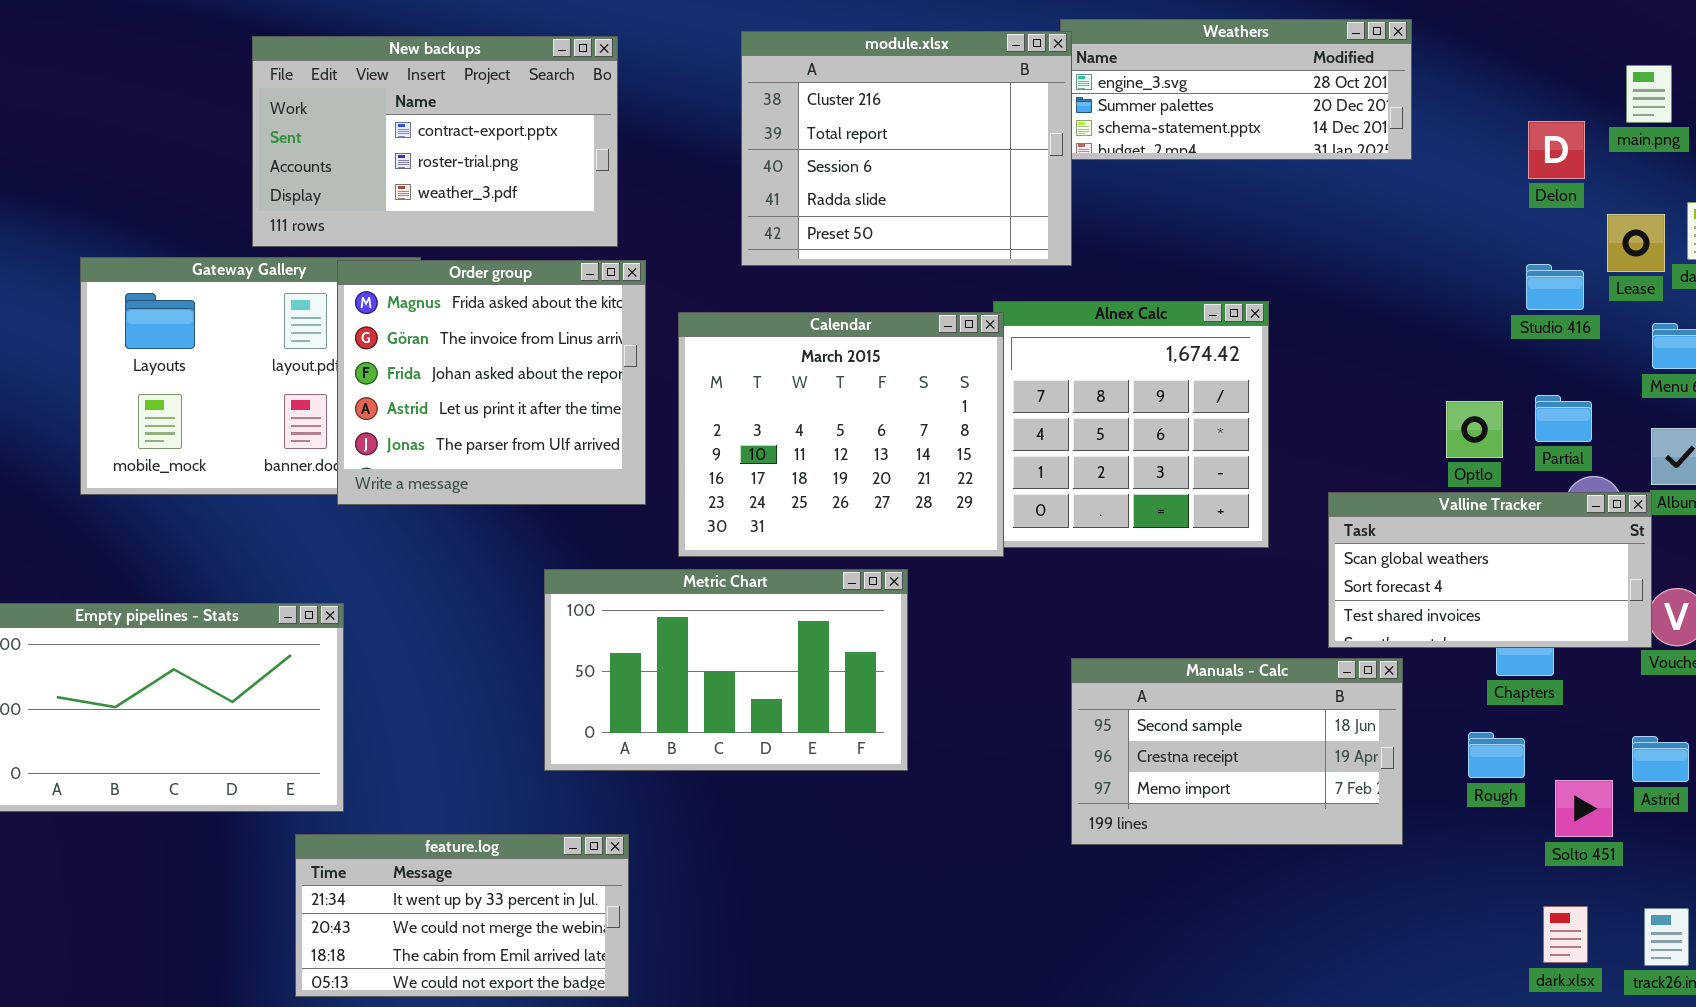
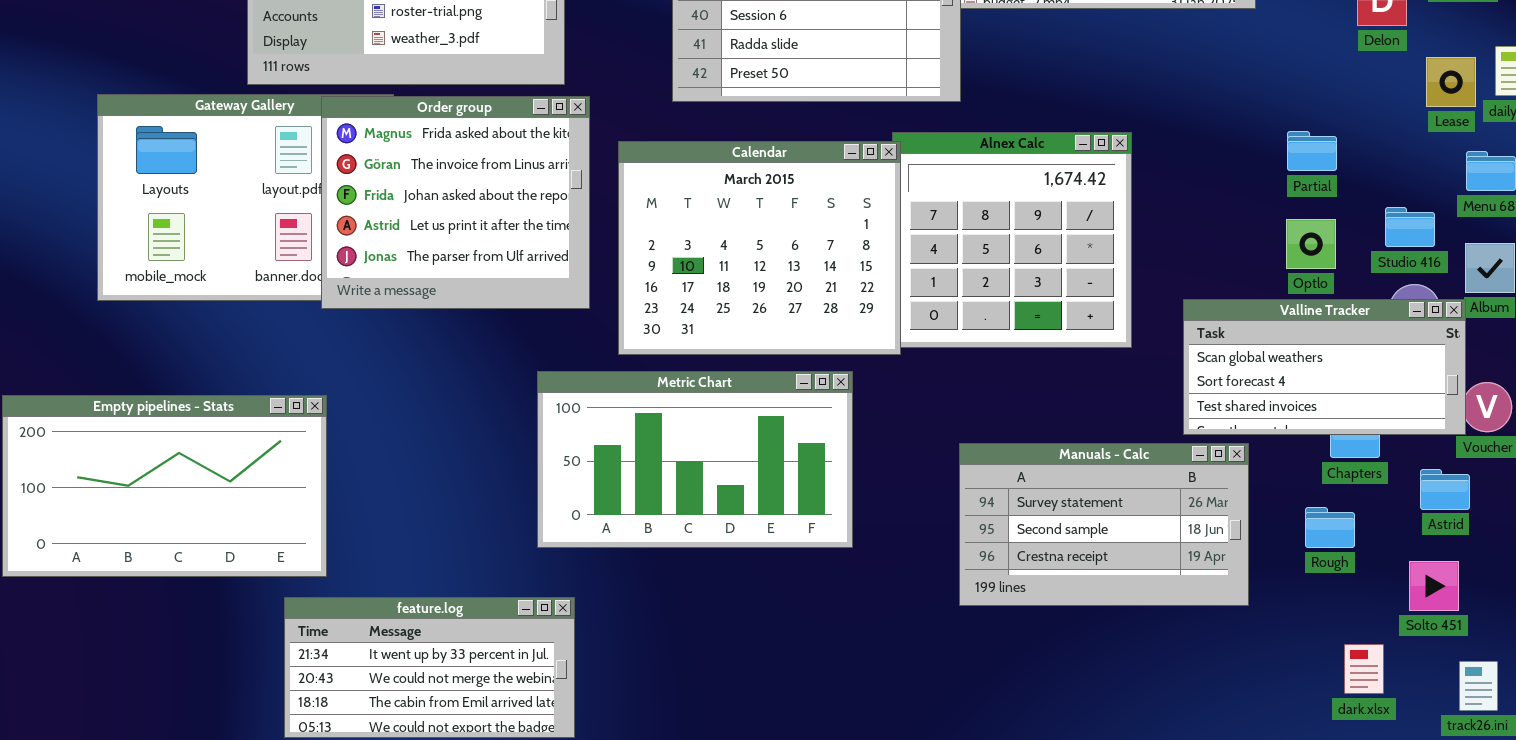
Studio 416: [1526,264,1584,310] -> [1385,207,1435,247], moved
Partial: [1535,395,1592,442] -> [1287,131,1337,171], moved
Metric Chart: [544,569,908,771] -> [537,371,853,548], moved
Manuals - Calc: [1071,658,1403,845] -> [959,443,1249,606], scrolled up 1 row
Astrid: [1632,736,1689,782] -> [1420,469,1470,510], moved
Solto 451: [1555,780,1613,837] -> [1409,561,1459,611], moved
dark.xlsx: [1543,906,1588,963] -> [1344,644,1384,694], moved

